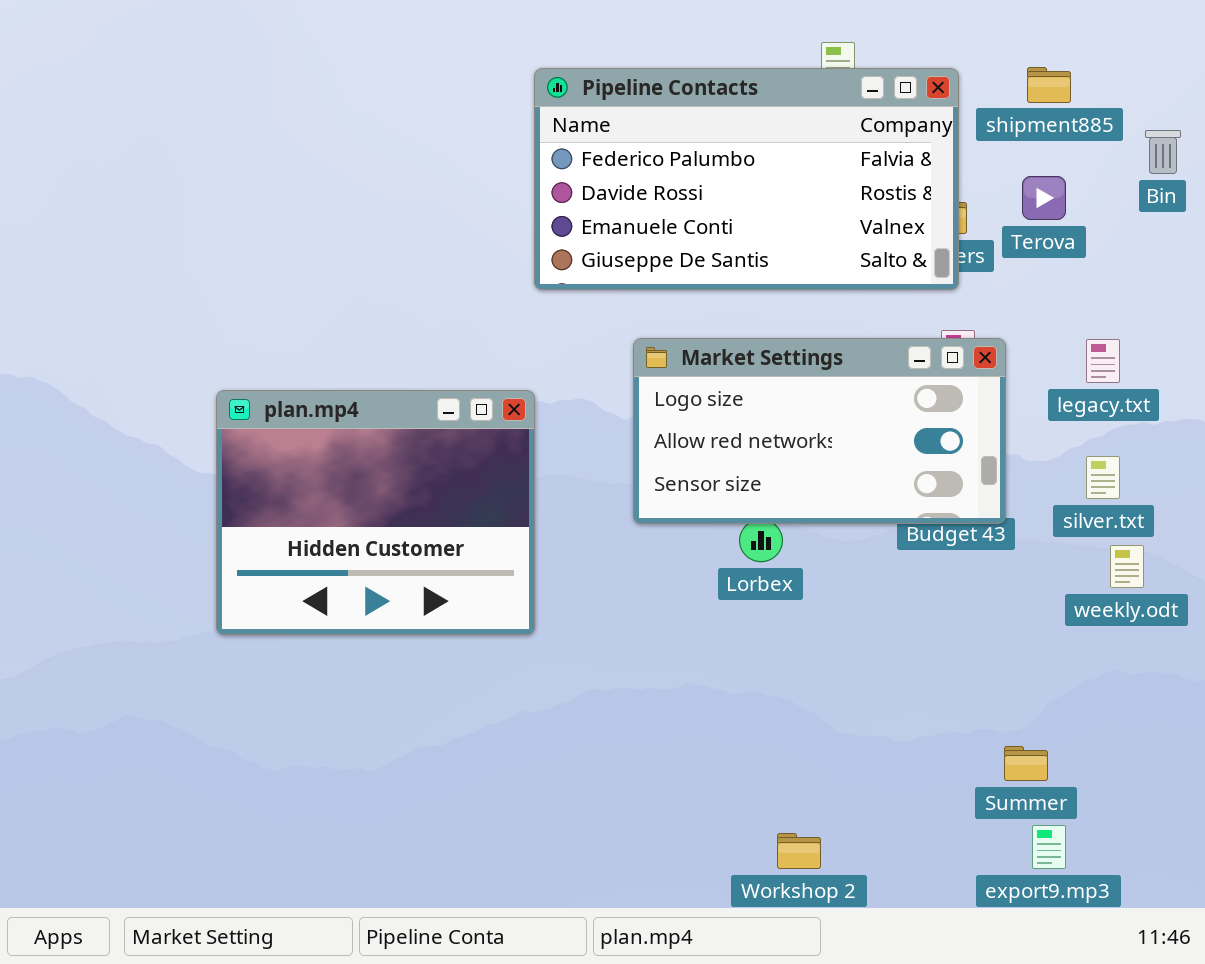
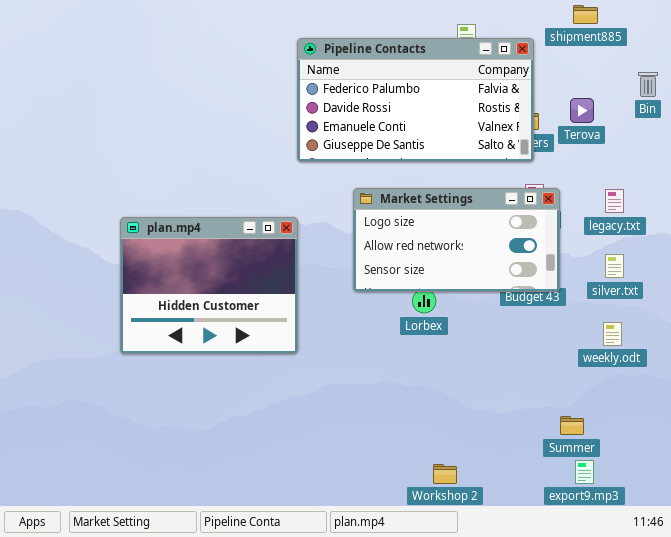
shipment885: [1027,67,1071,103] -> [573,5,598,24], moved
weekly.odt: [1110,545,1144,588] -> [603,322,622,346], moved

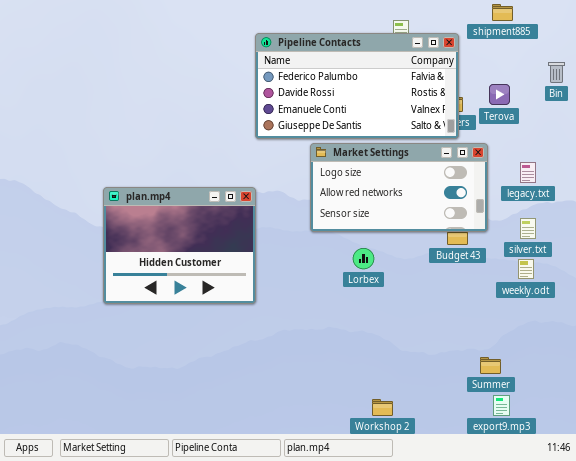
Market Settings: [353,188,560,292] -> [310,143,488,232], moved
weekly.odt: [603,322,622,346] -> [518,259,534,279], moved

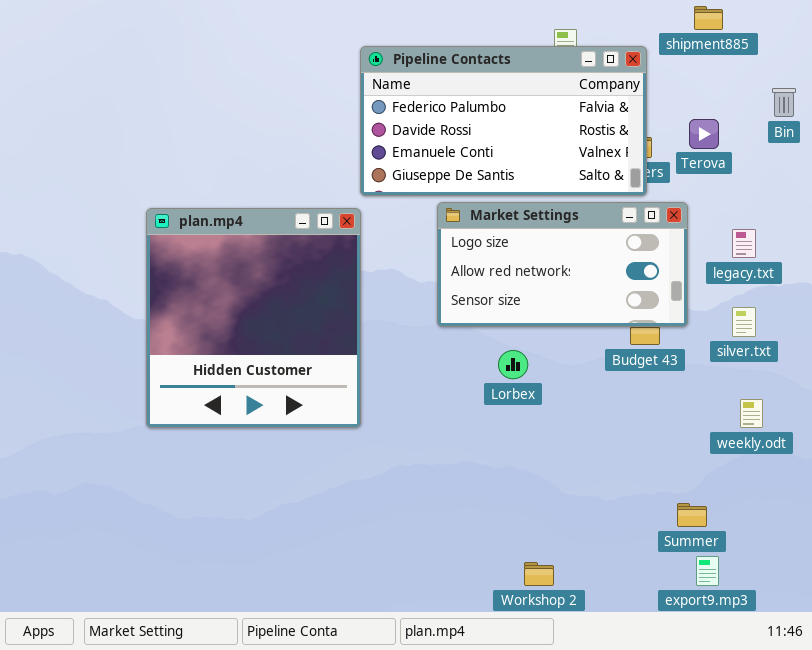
plan.mp4: [103,187,256,304] -> [146,208,361,428], resized
weekly.odt: [518,259,534,279] -> [740,399,763,428], moved

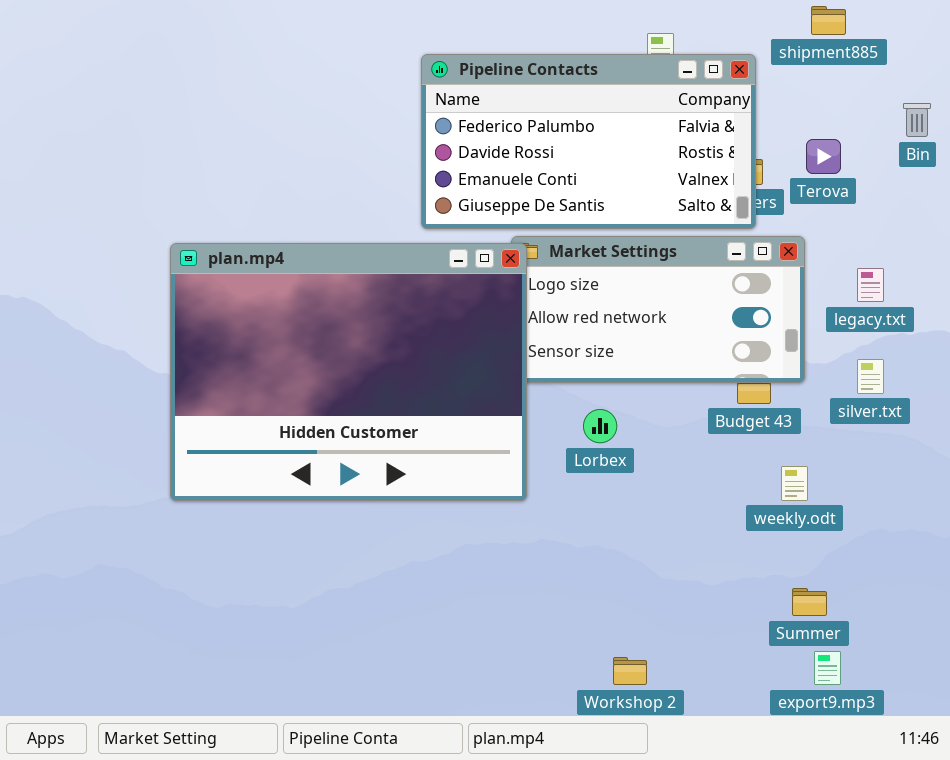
plan.mp4: [146,208,361,428] -> [170,243,527,501], resized
weekly.odt: [740,399,763,428] -> [781,466,808,501], moved

